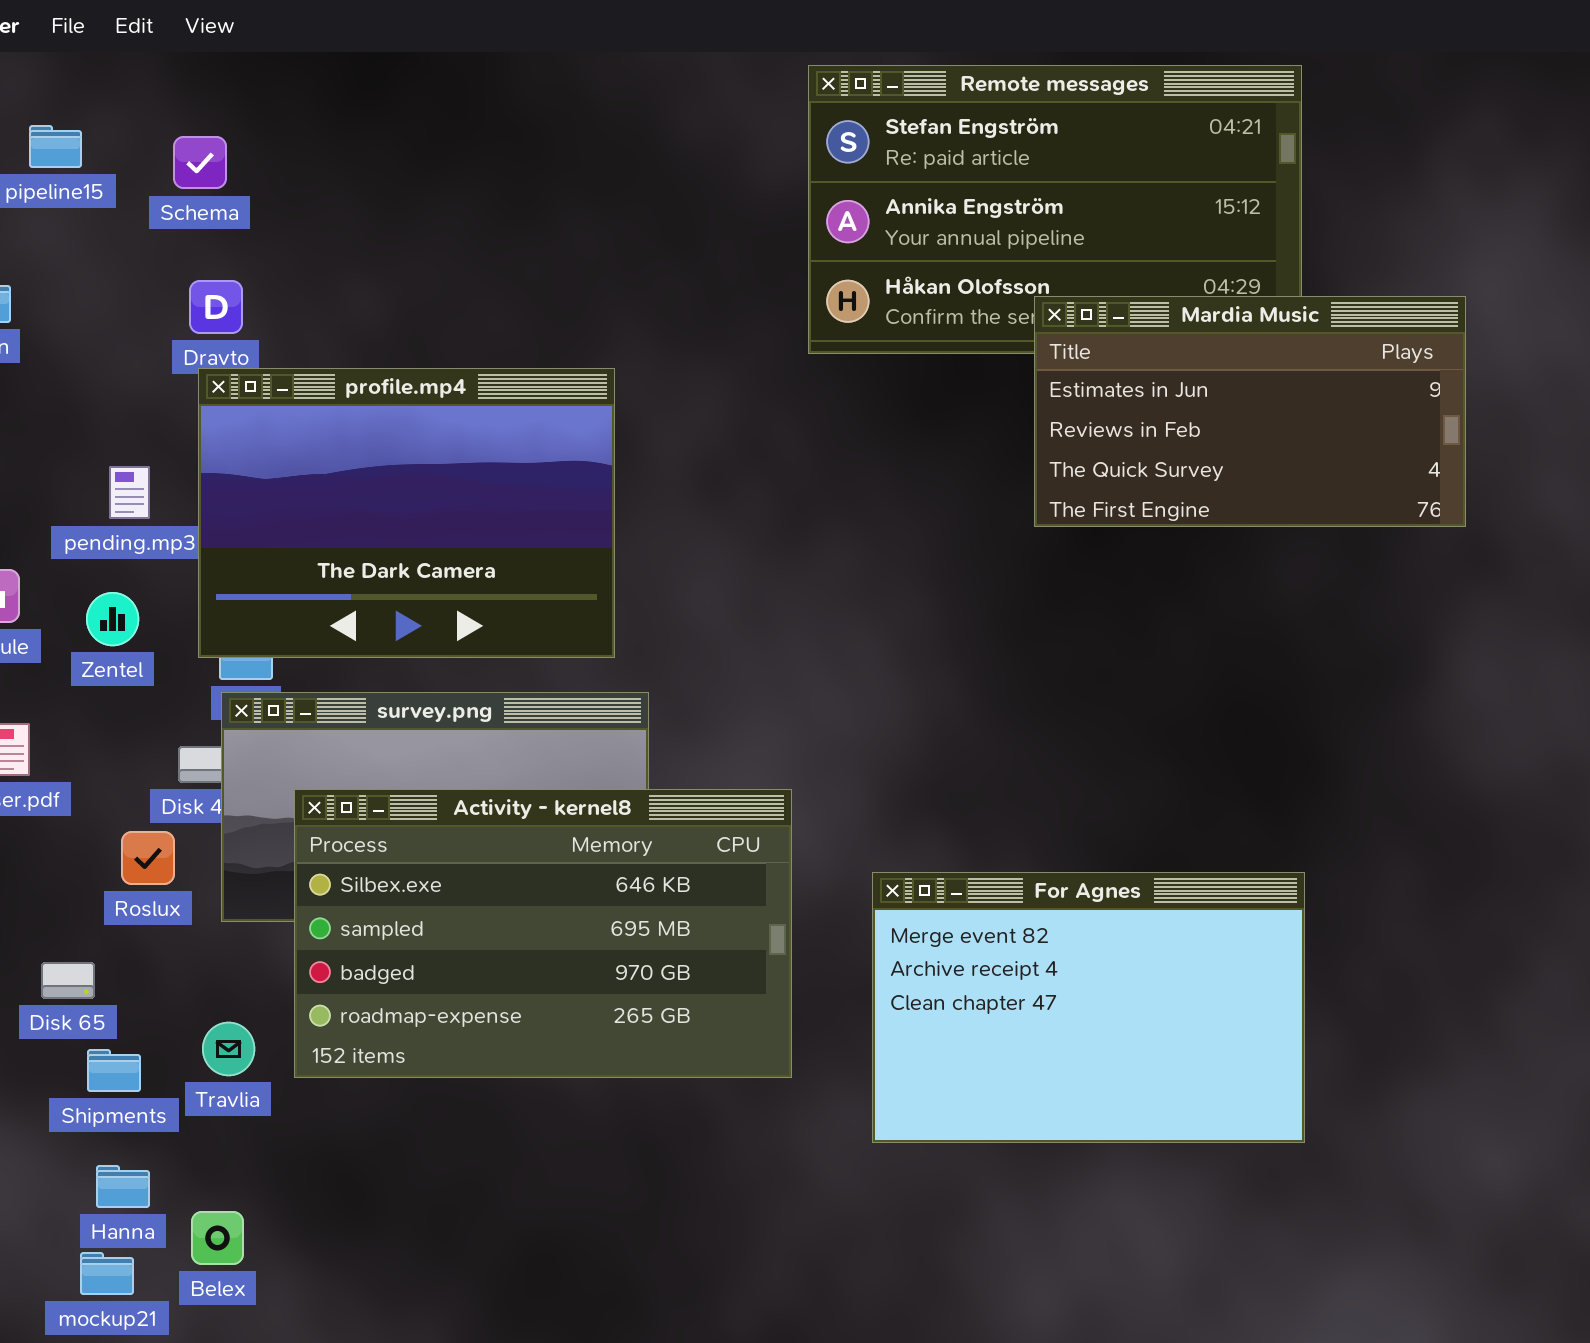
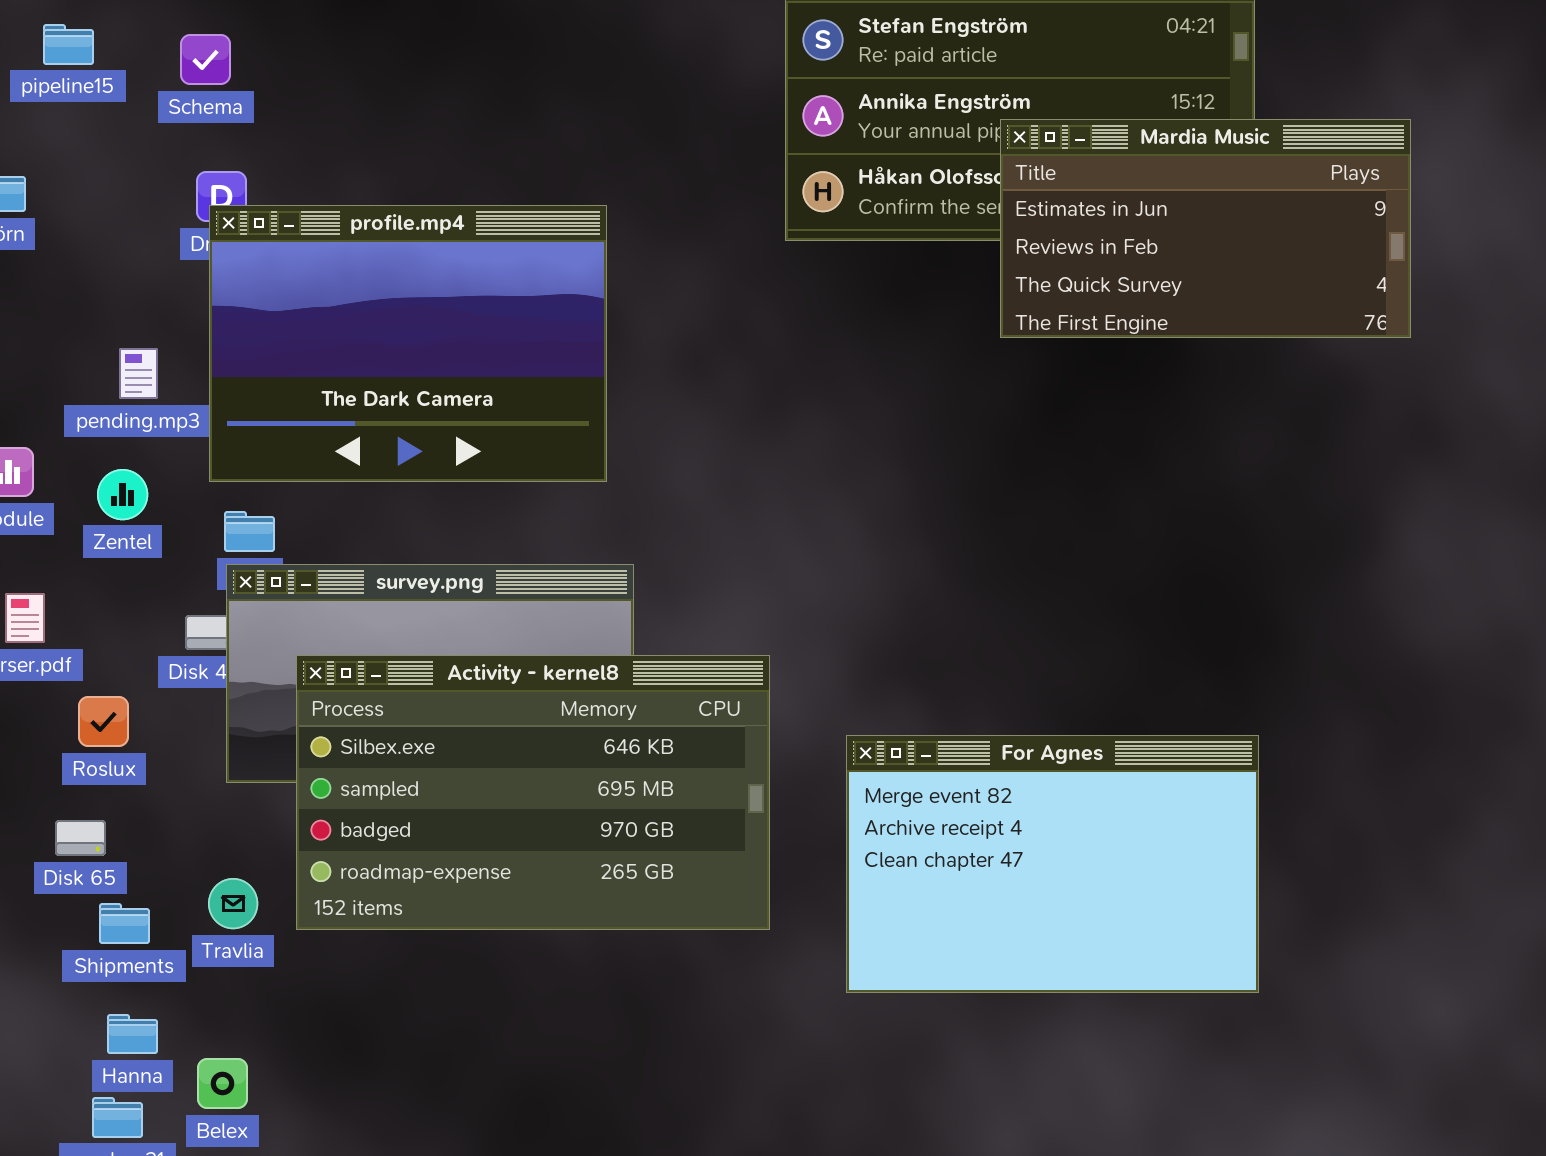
Mardia Music: [1034,296,1466,527] -> [1000,119,1411,338], moved
profile.mp4: [198,368,615,658] -> [209,205,607,482], moved
Roslux: [121,831,175,885] -> [78,696,129,747], moved

